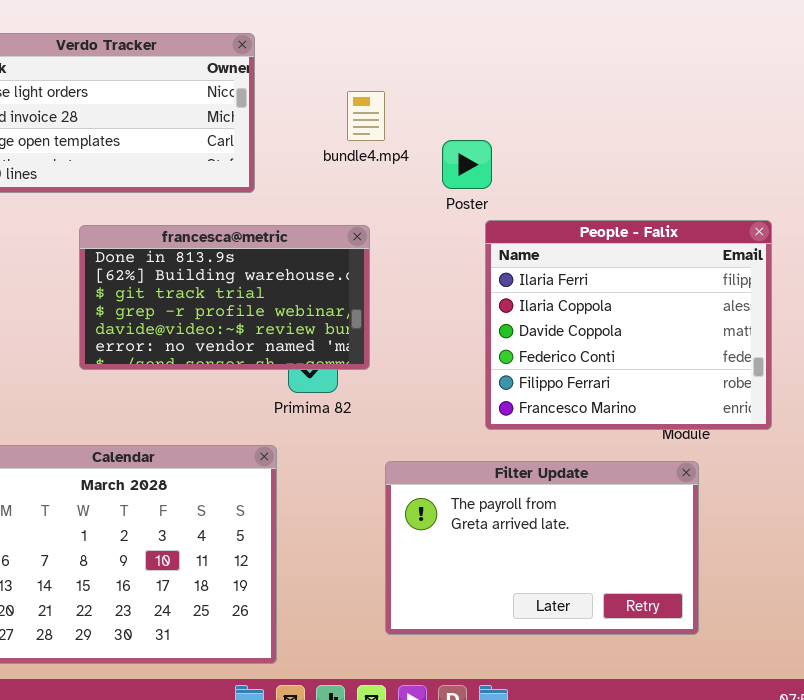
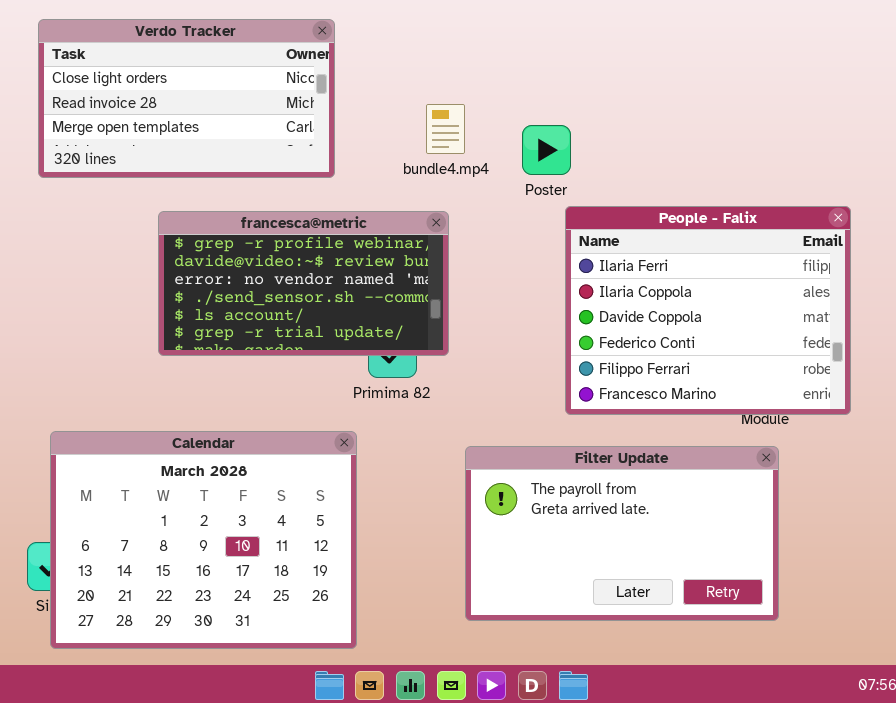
bundle4.mp4: [347,91,385,141] -> [426,104,465,154], moved
francesca@metric: [79,225,370,370] -> [158,211,449,356], scrolled down 3 rows

